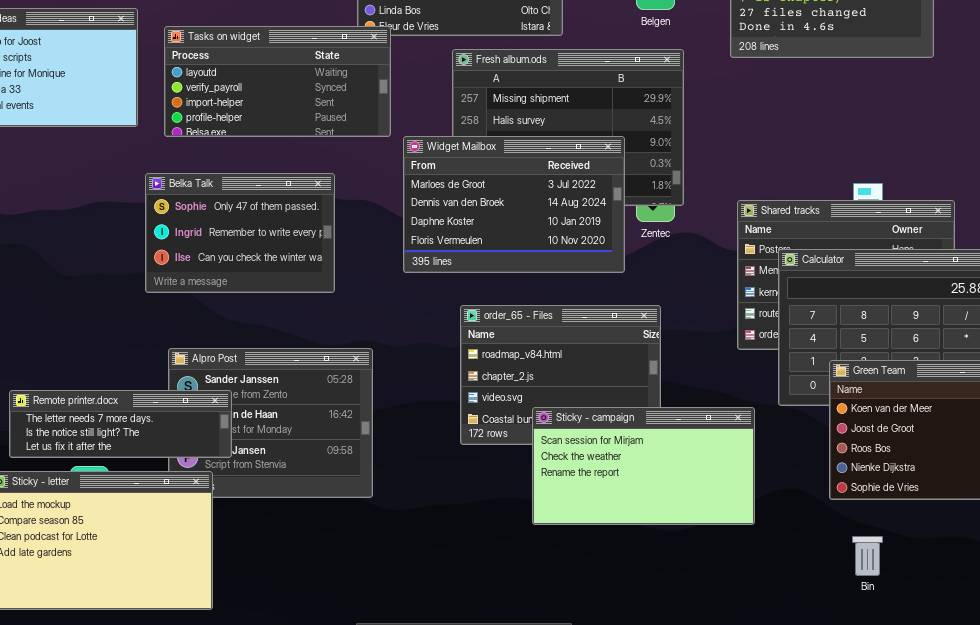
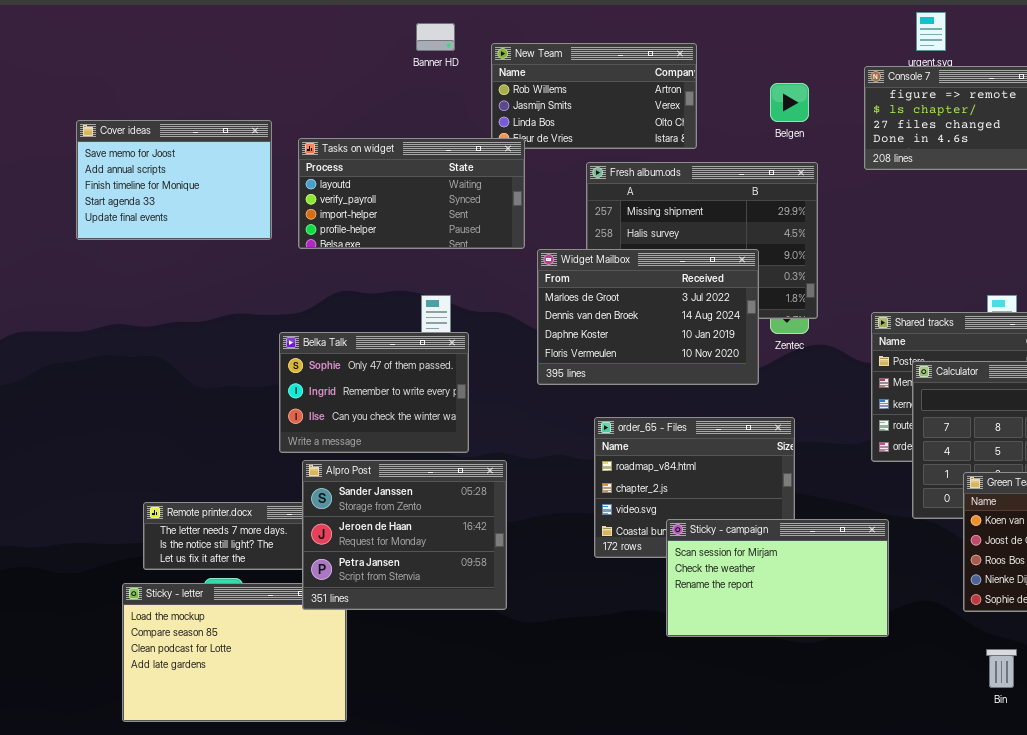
Belka Talk: [145,173,335,293] -> [279,332,469,453], moved
Alpro Post: [168,348,373,498] -> [302,460,507,610], raised

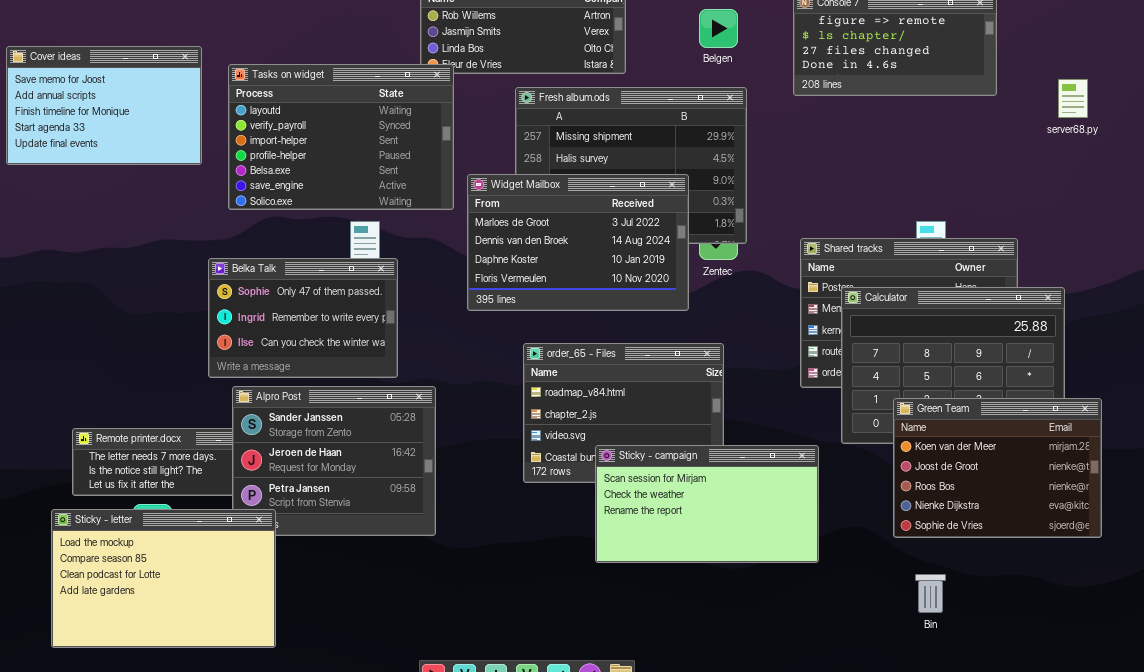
Tasks on widget: [298,138,525,249] -> [228,64,454,210], resized
Sticky - letter: [122,583,347,722] -> [51,509,276,648], raised

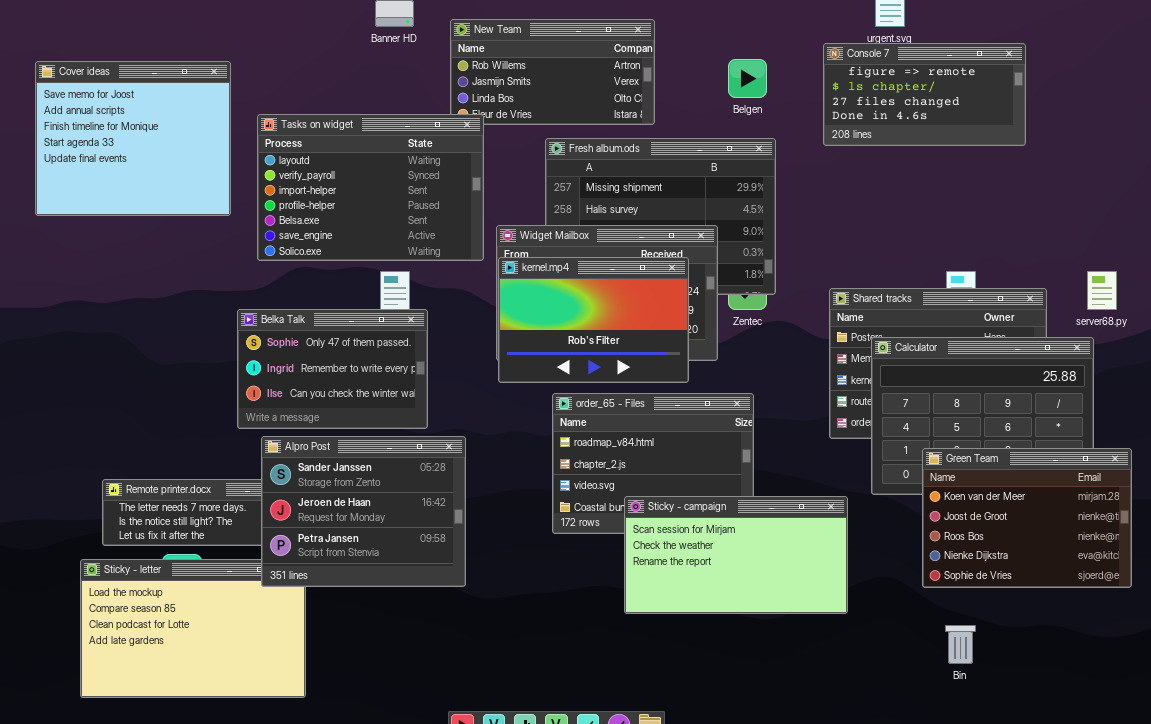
Cover ideas: [6,46,202,165] -> [35,61,231,216], resized
server68.py: [1058,79,1088,118] -> [1087,271,1117,310], moved
kernel.mp4: none -> [498,257,689,383], opened
Alpro Post: [232,386,436,536] -> [261,436,466,587], raised

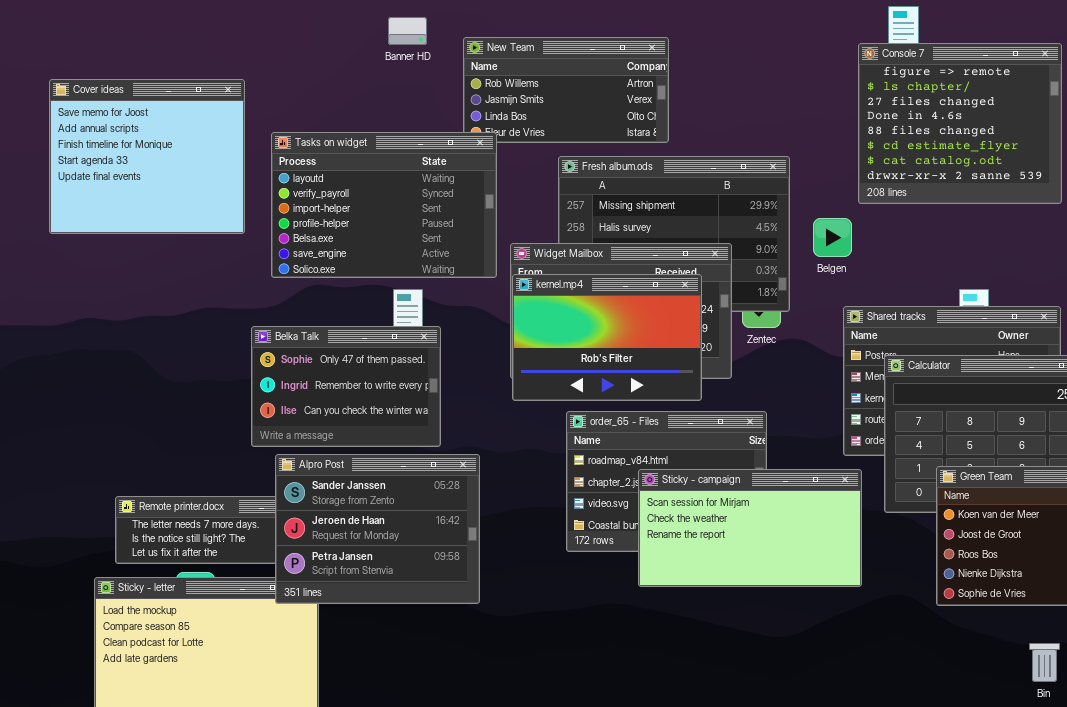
Console 7: [823,43,1026,146] -> [858,43,1062,204], moved, resized
Belgen: [728,59,767,98] -> [813,218,852,257], moved
Sticky - campaign: [624,496,848,614] -> [638,469,862,587], moved
Bin: [945,625,976,664] -> [1029,643,1060,682], moved

